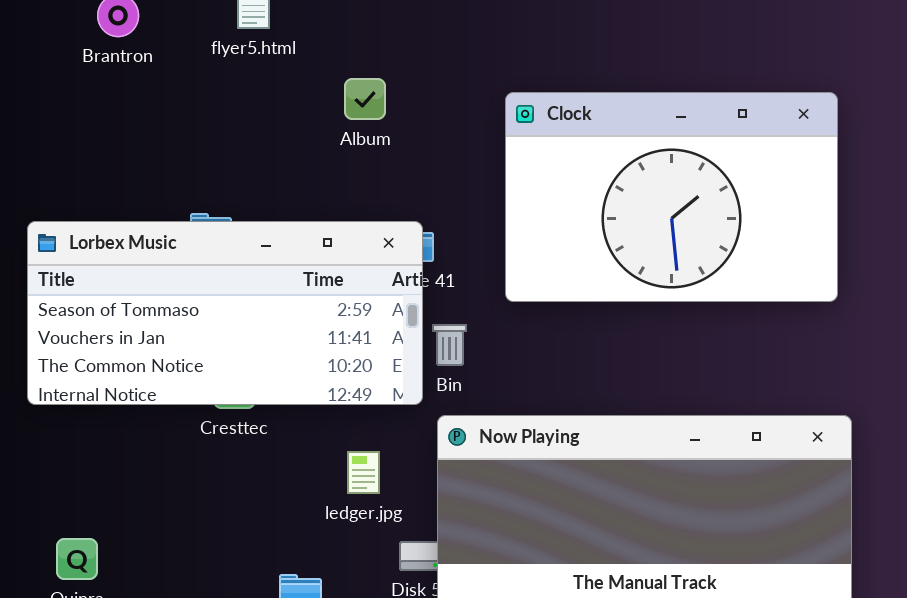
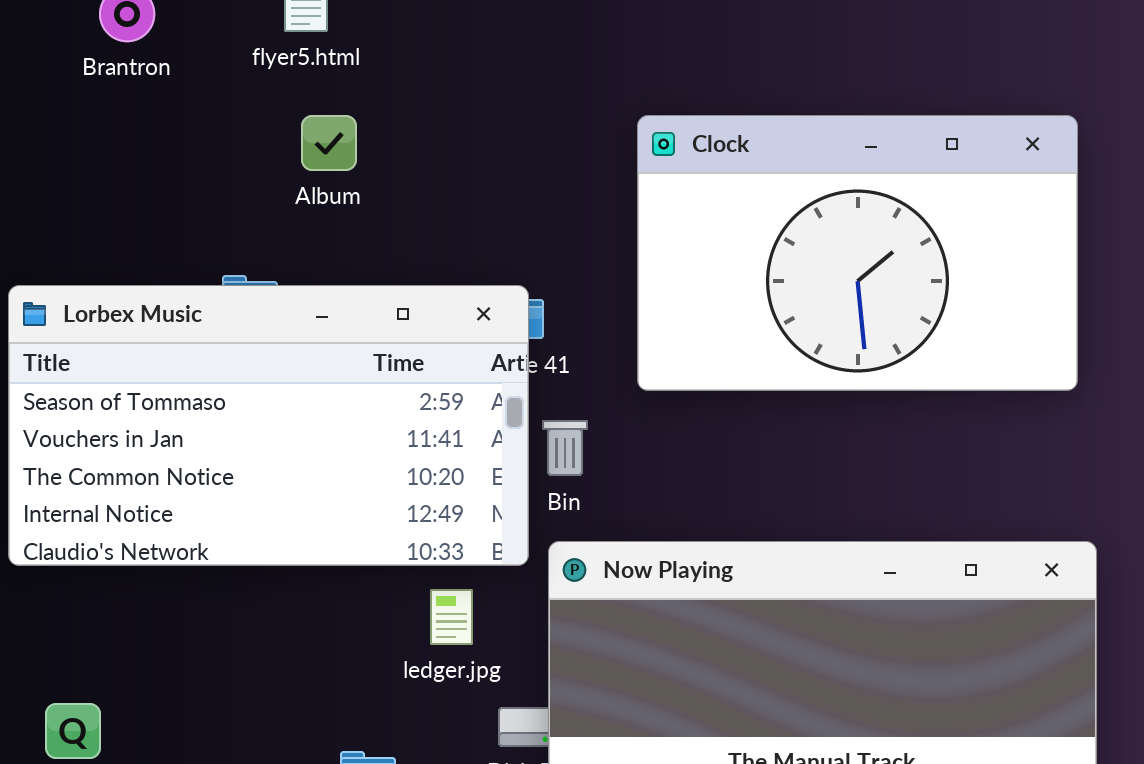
Album: [344,78,386,120] -> [301,115,357,171], moved
Lorbex Music: [27,221,423,405] -> [8,285,529,566], resized

